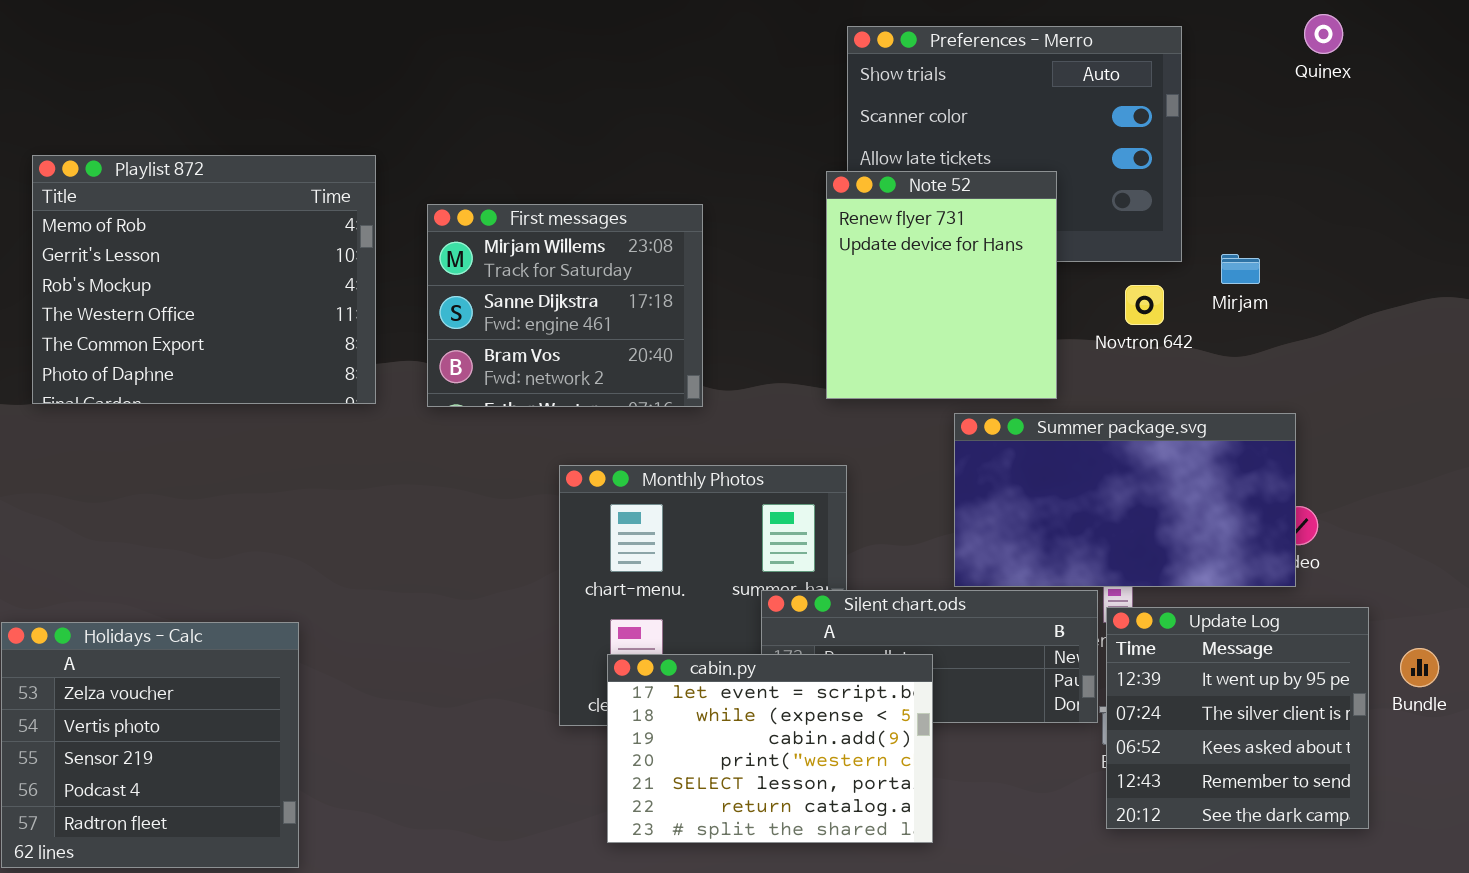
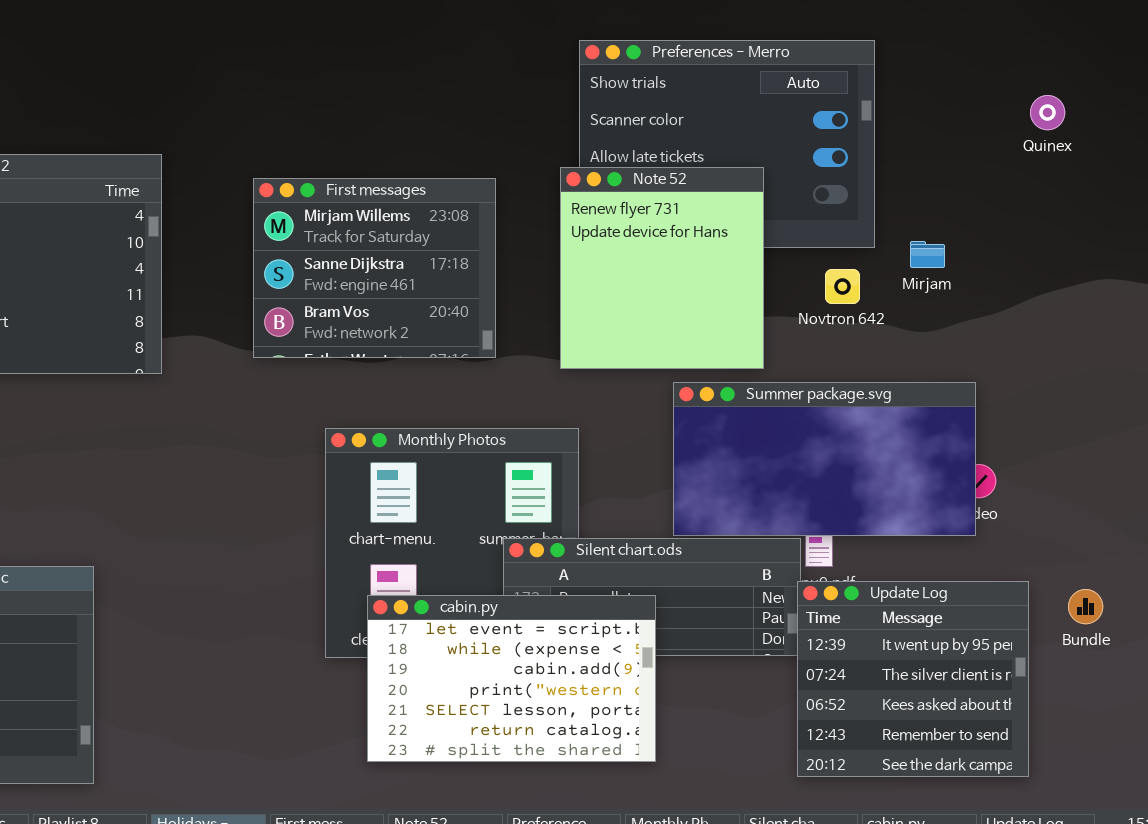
Quinex: [1304,14,1343,54] -> [1030,95,1065,130], moved
First messages: [427,204,703,407] -> [253,178,496,358], moved
Update Log: [1106,607,1369,829] -> [797,581,1029,777], moved

